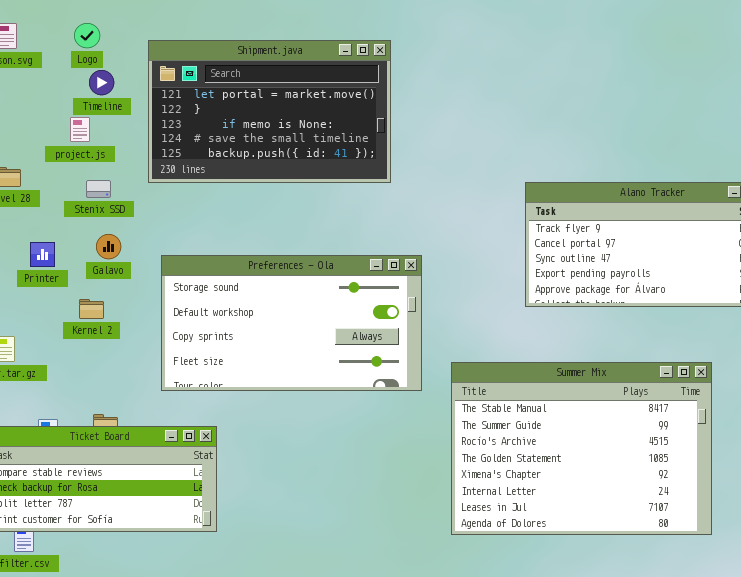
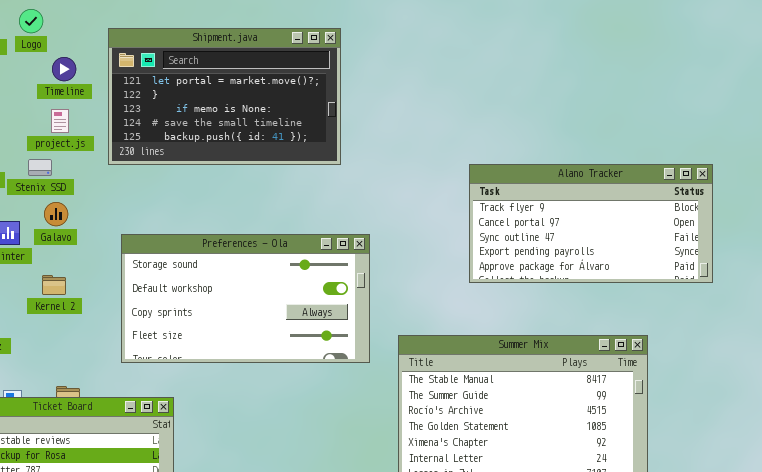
Logo: [74,23,100,48] -> [19,9,43,33], moved
project.js: [70,117,90,142] -> [51,109,69,133], moved
Stenix SSD: [86,180,111,198] -> [28,159,52,176], moved
Galavo: [96,234,121,259] -> [44,202,68,226], moved

